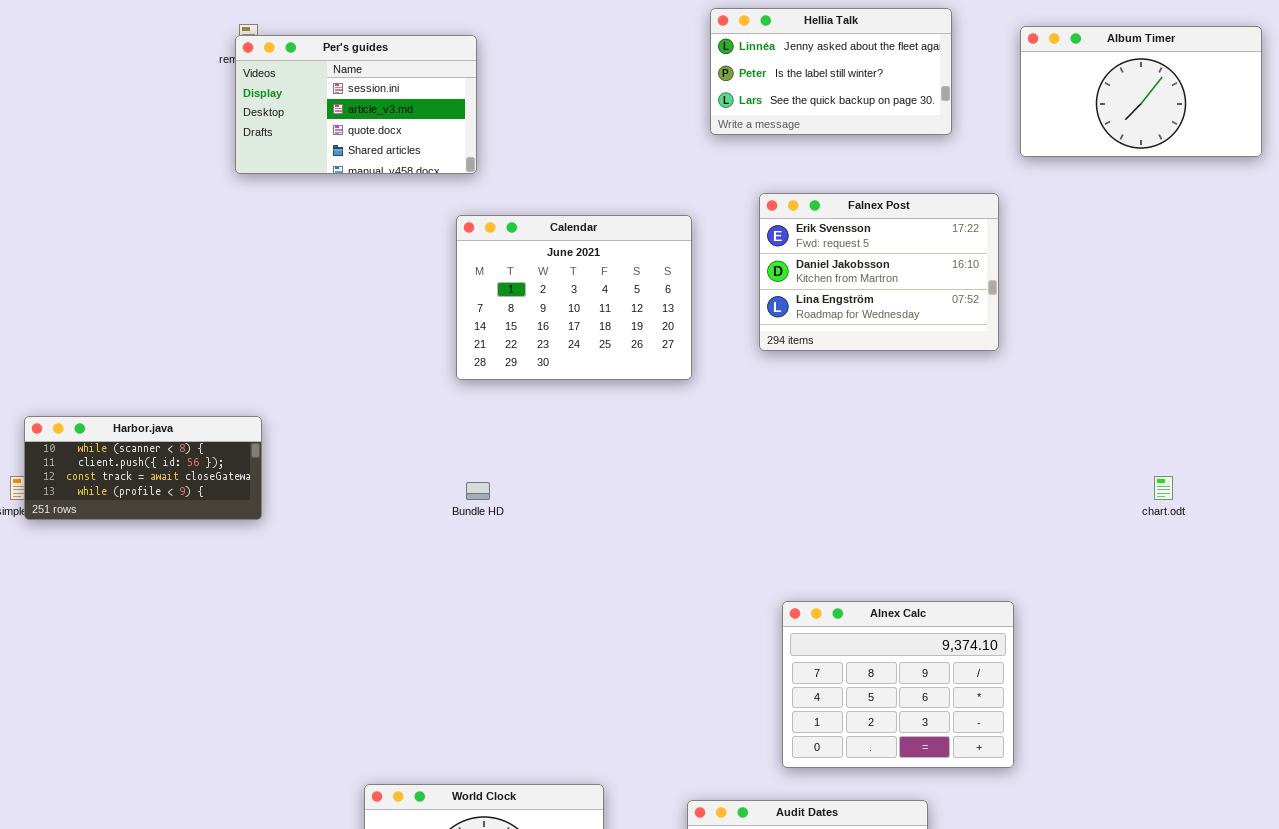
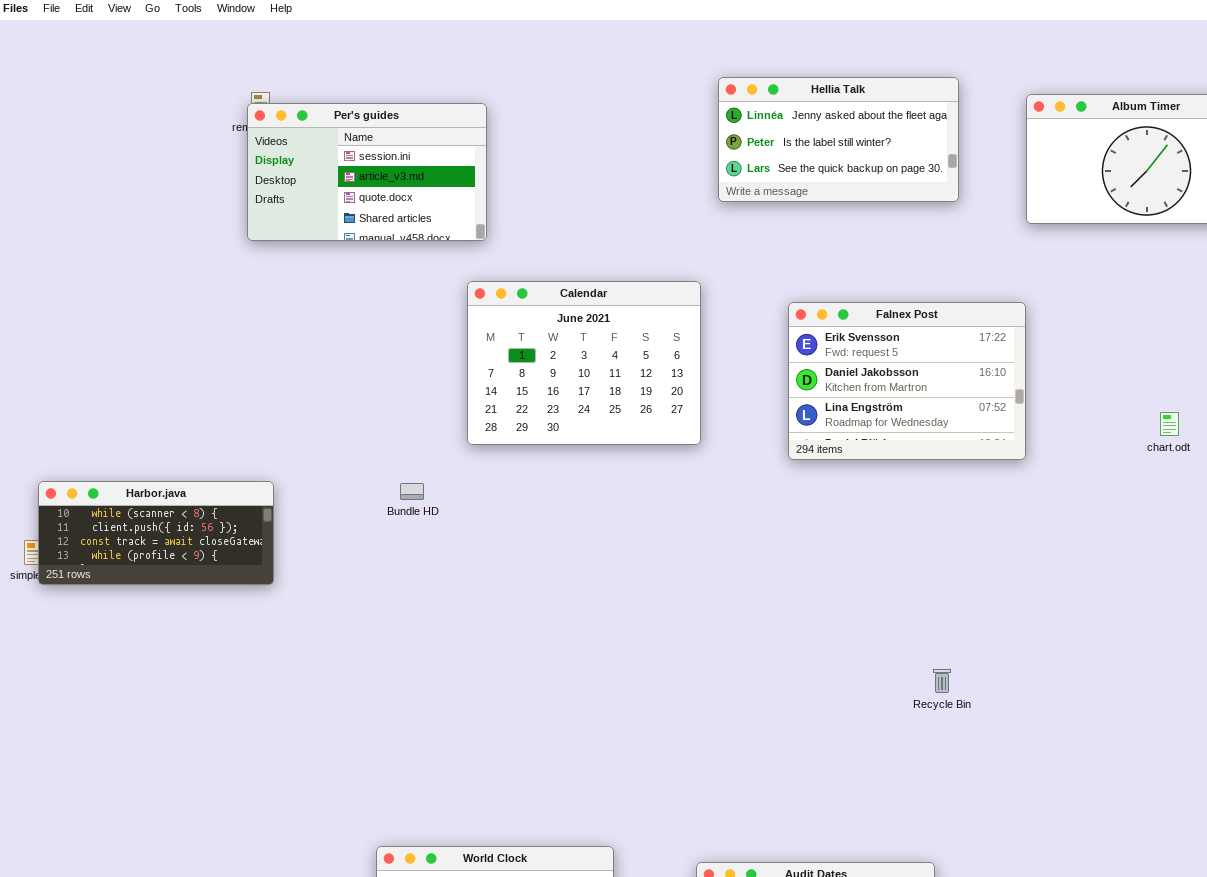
Falnex Post: [759,193,999,351] -> [788,302,1026,460], moved
chart.odt: [1154,476,1173,500] -> [1160,412,1179,436], moved
Bundle HD: [466,482,490,500] -> [400,483,424,500], moved
Alnex Calc: [782,601,1014,768] -> none, closed

